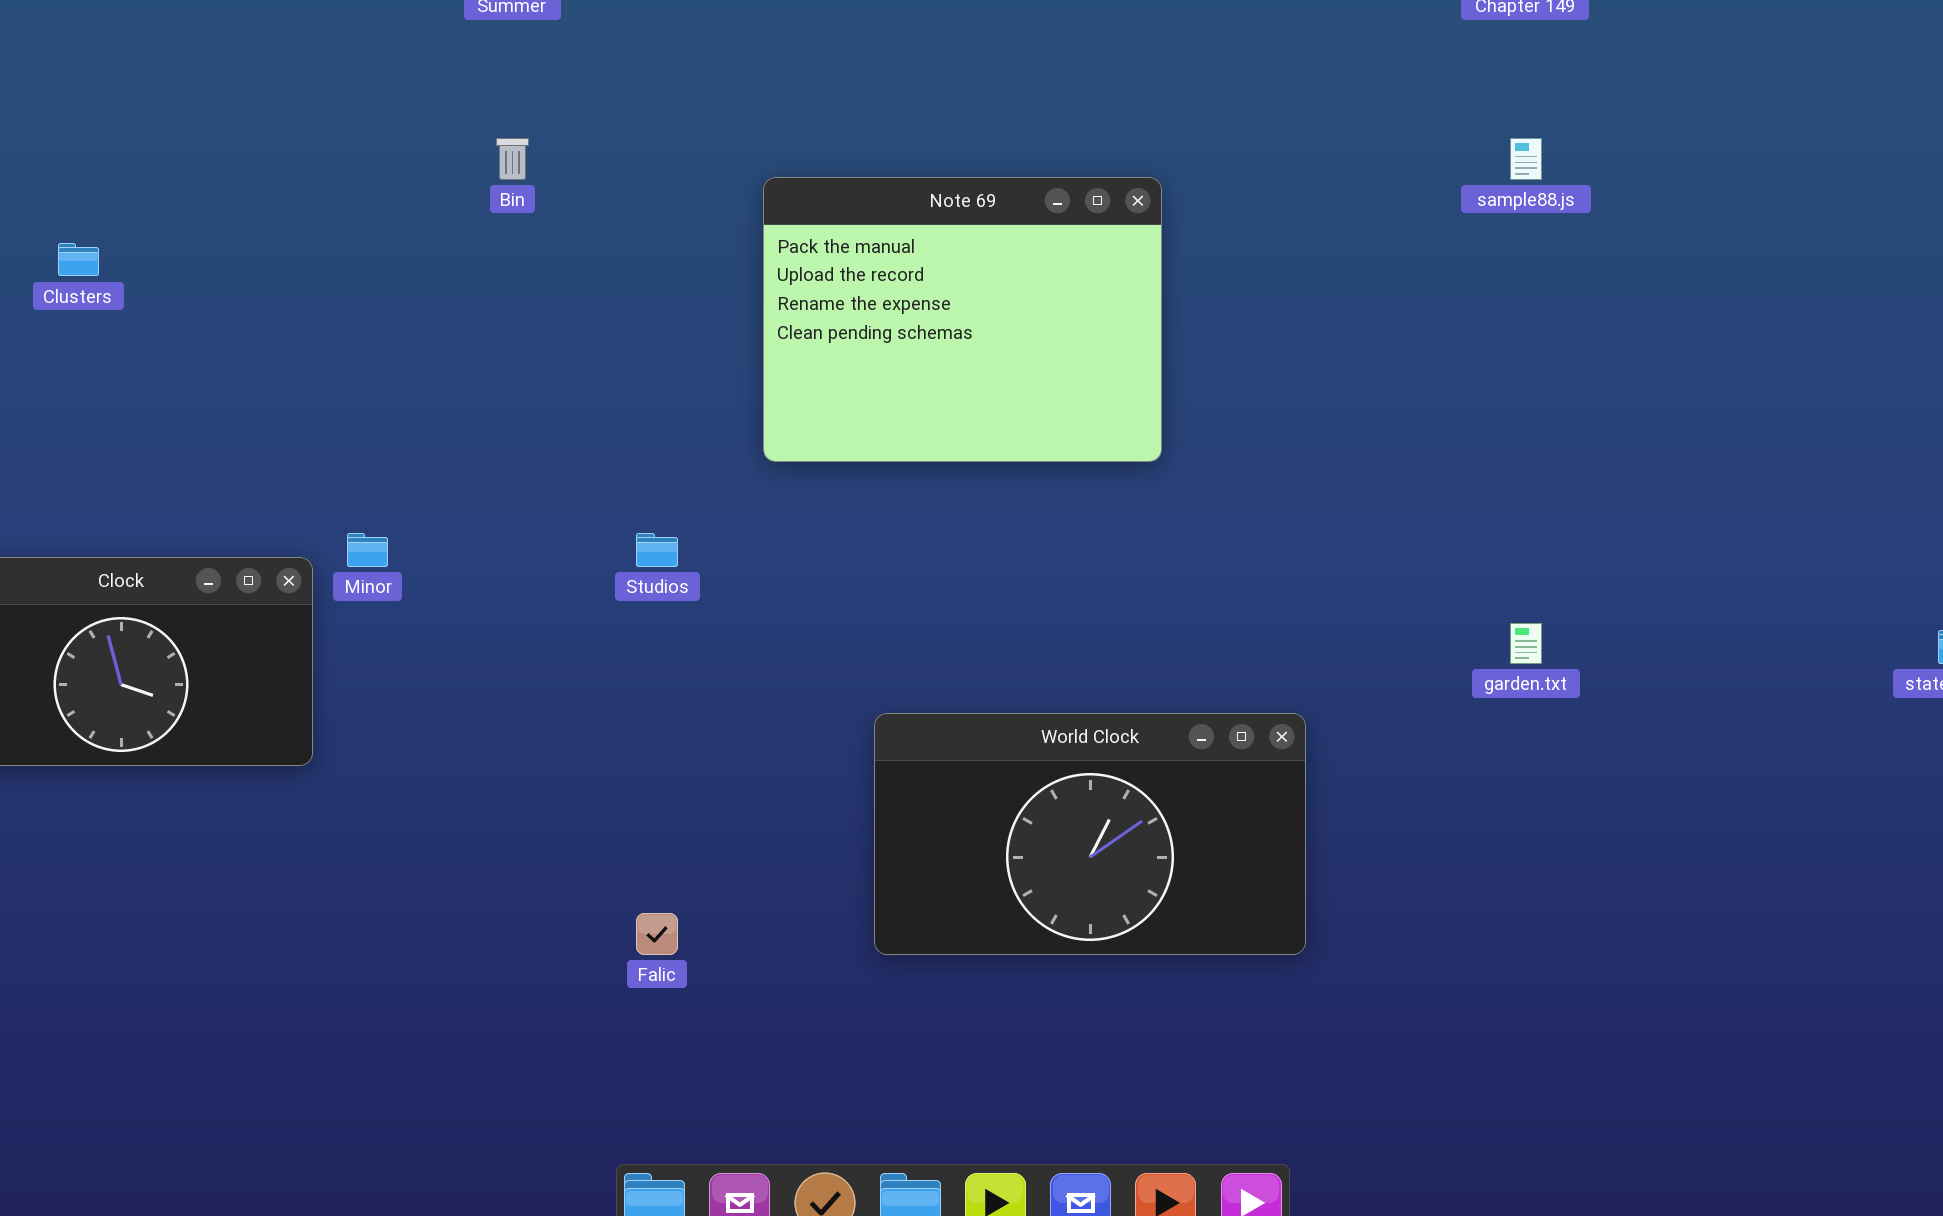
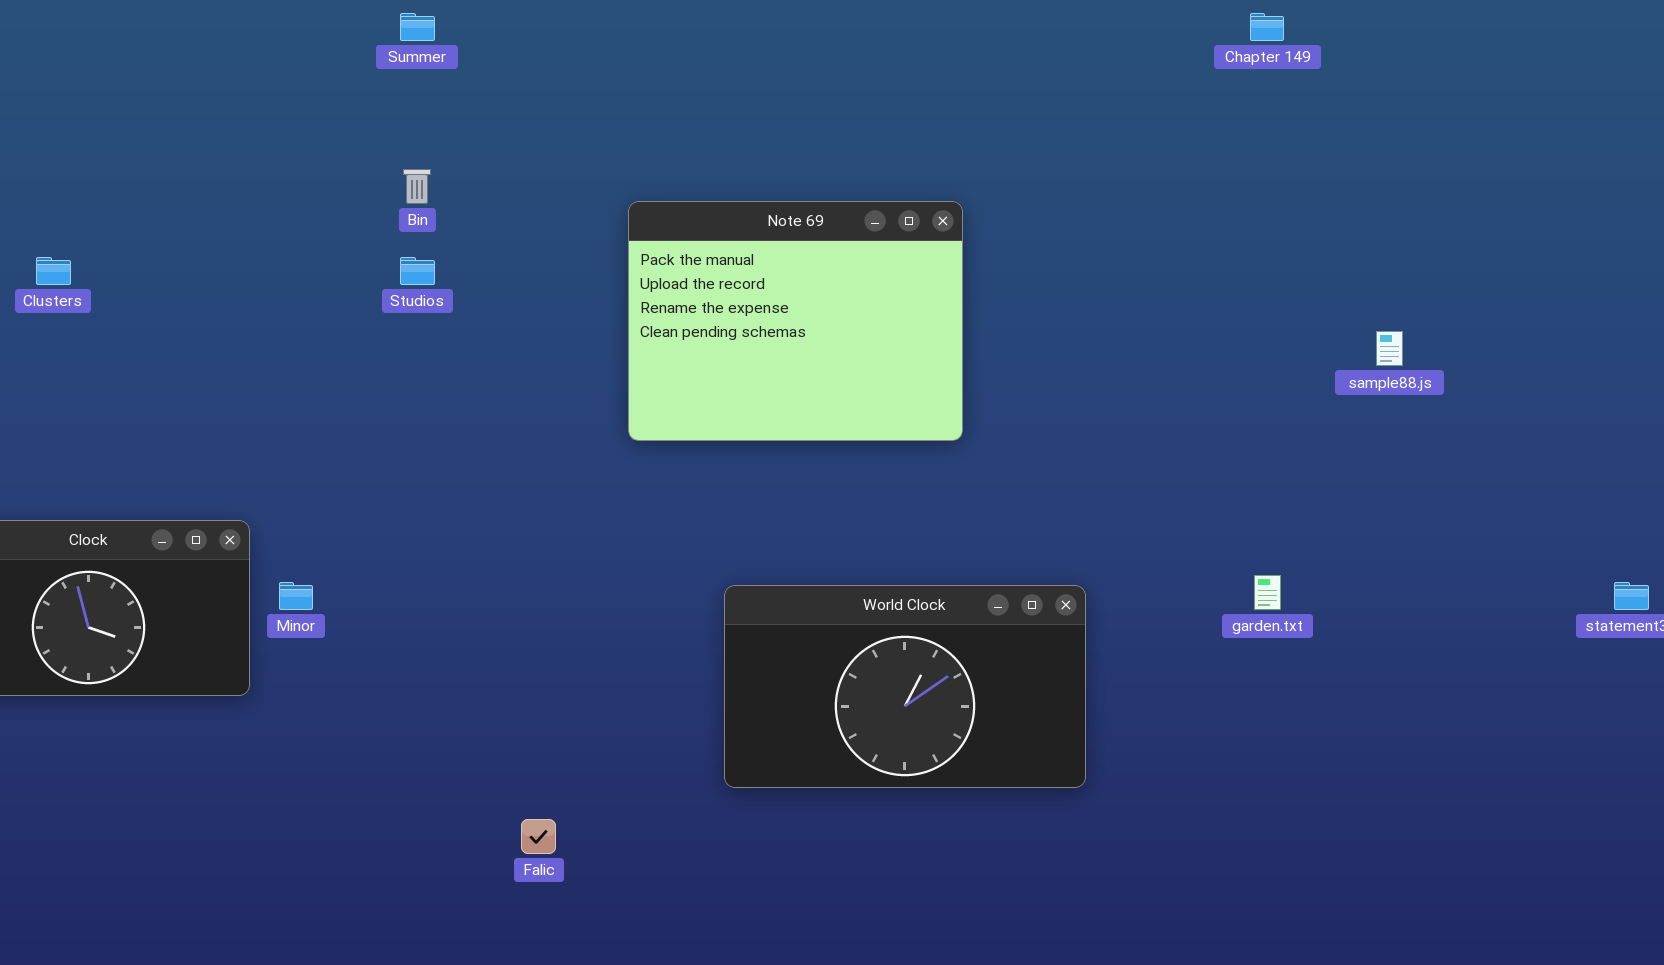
sample88.js: [1510,138,1542,180] -> [1376,331,1403,366], moved
Minor: [347,533,388,567] -> [279,582,313,610], moved
Studios: [636,533,678,567] -> [400,257,435,285], moved
World Clock: [874,713,1306,955] -> [724,585,1086,788], moved

